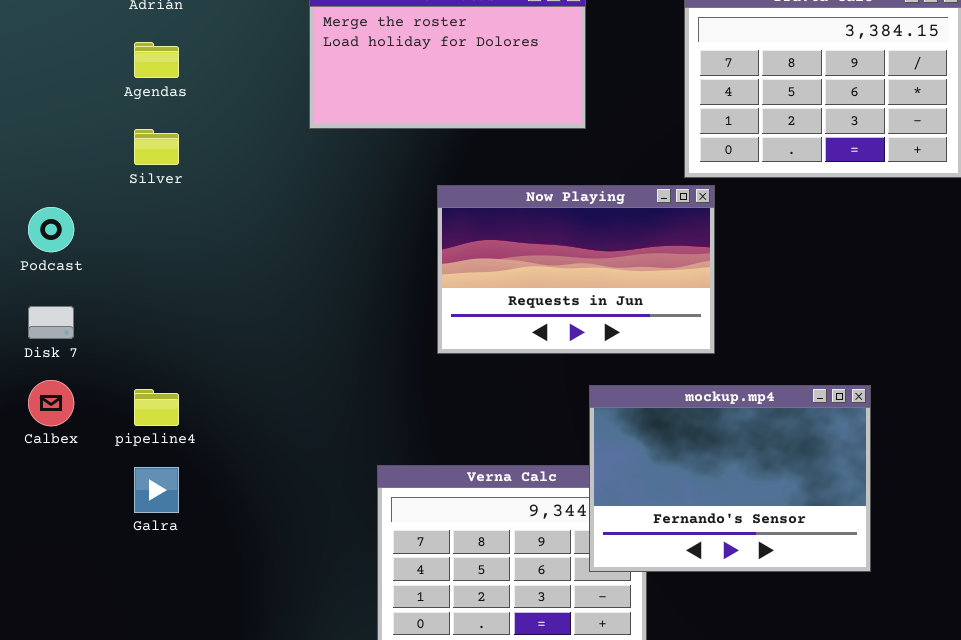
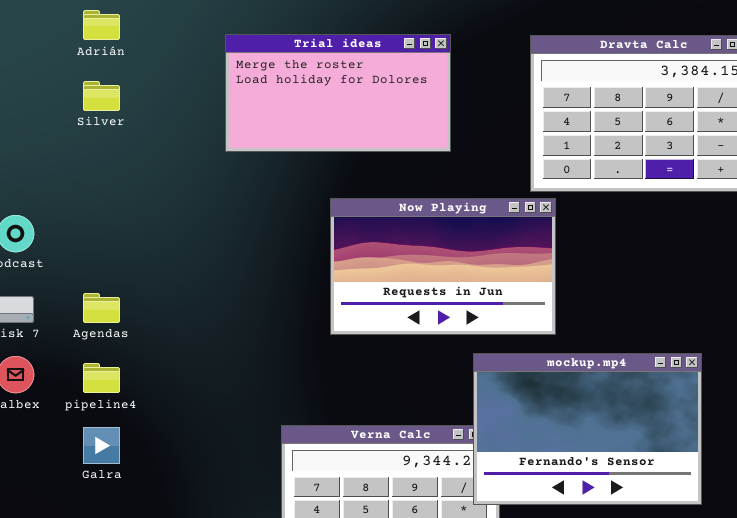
Agendas: [134,42,179,78] -> [83,293,120,323], moved
Silver: [134,129,179,165] -> [83,81,120,111], moved
mockup.mp4: [589,385,871,572] -> [473,353,702,505], moved

